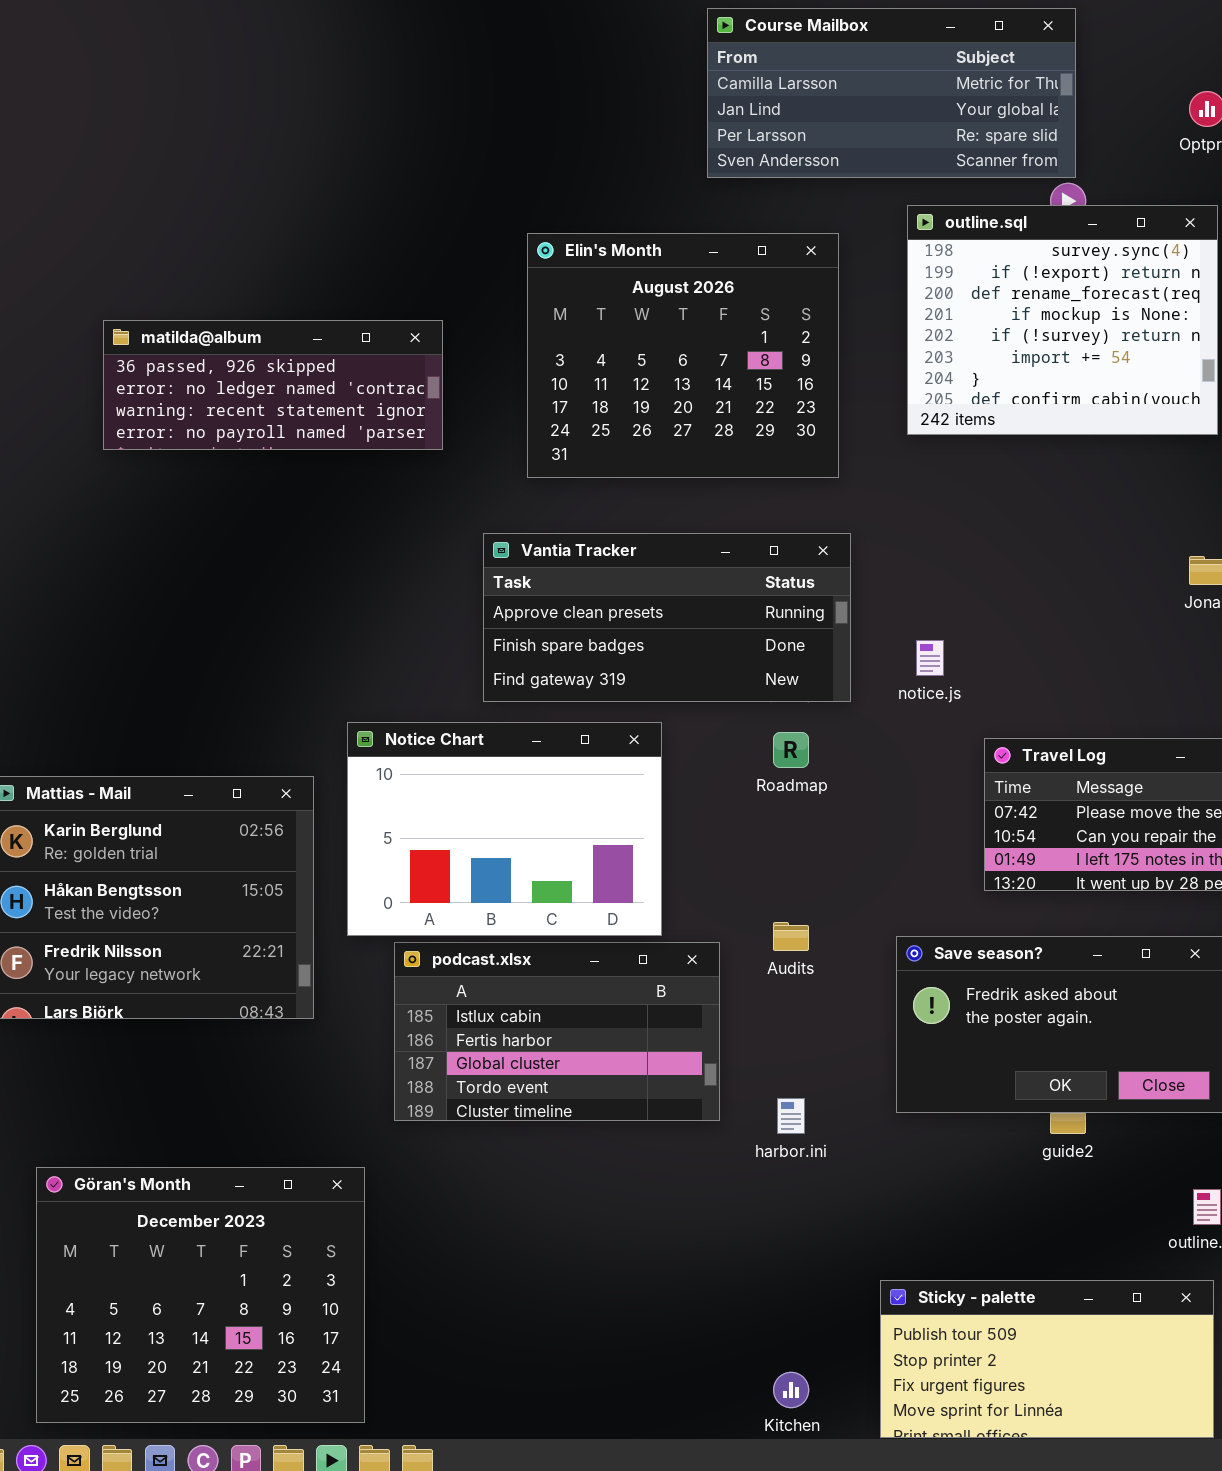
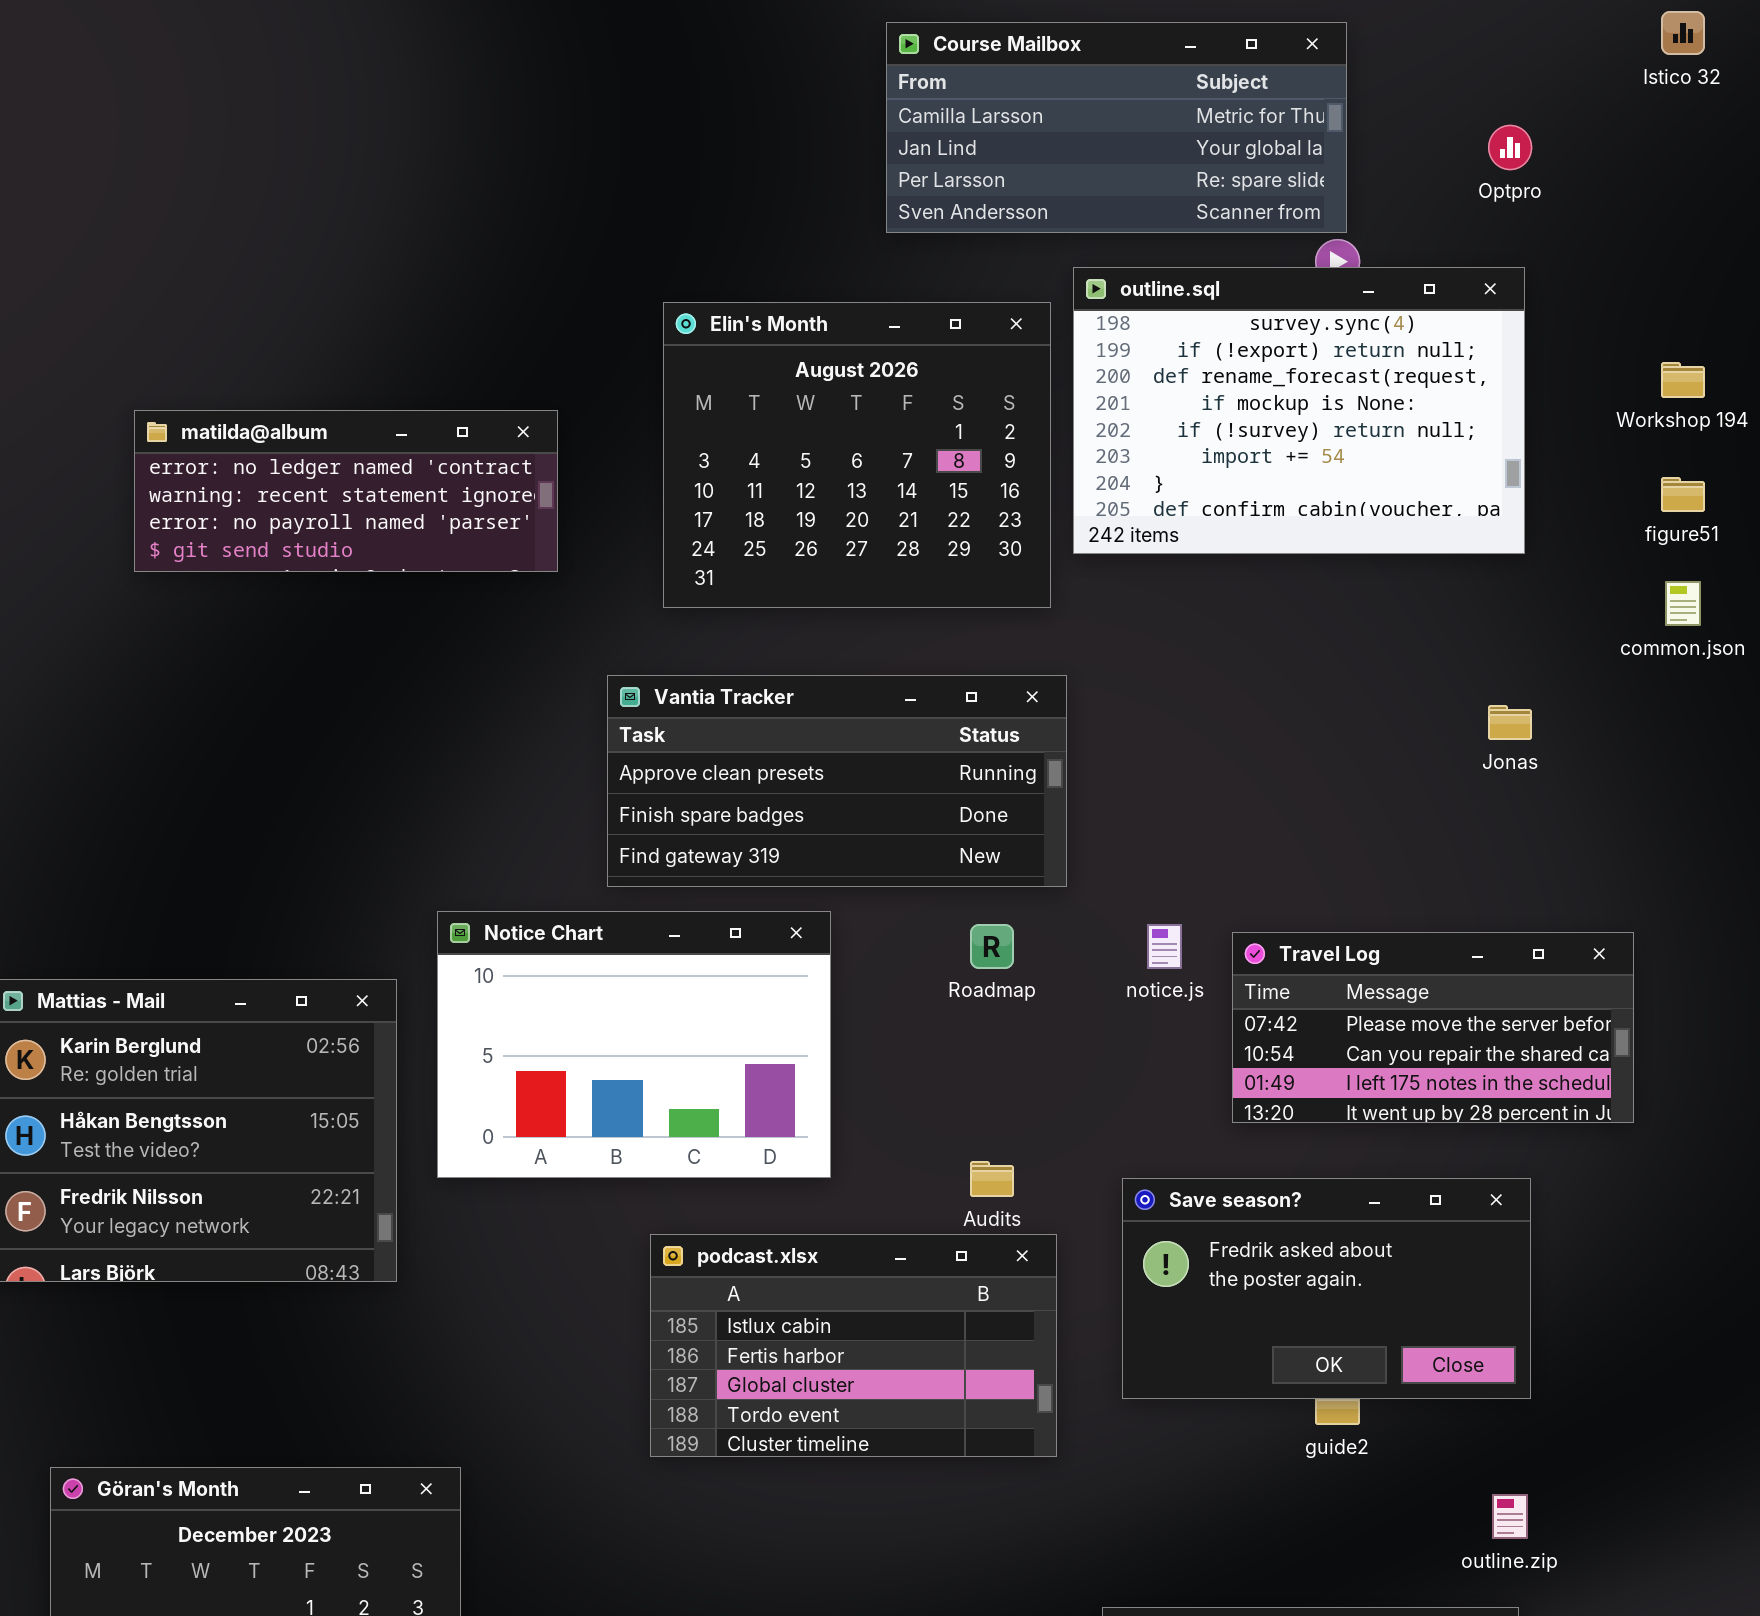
outline.sql: [907,205,1218,435] -> [1073,267,1525,554], resized
matilda@album: [103,320,443,450] -> [134,410,558,572], scrolled down 1 row
notice.js: [916,640,944,676] -> [1147,924,1182,969], moved
podcast.xlsx: [394,942,720,1121] -> [650,1234,1057,1457], moved

